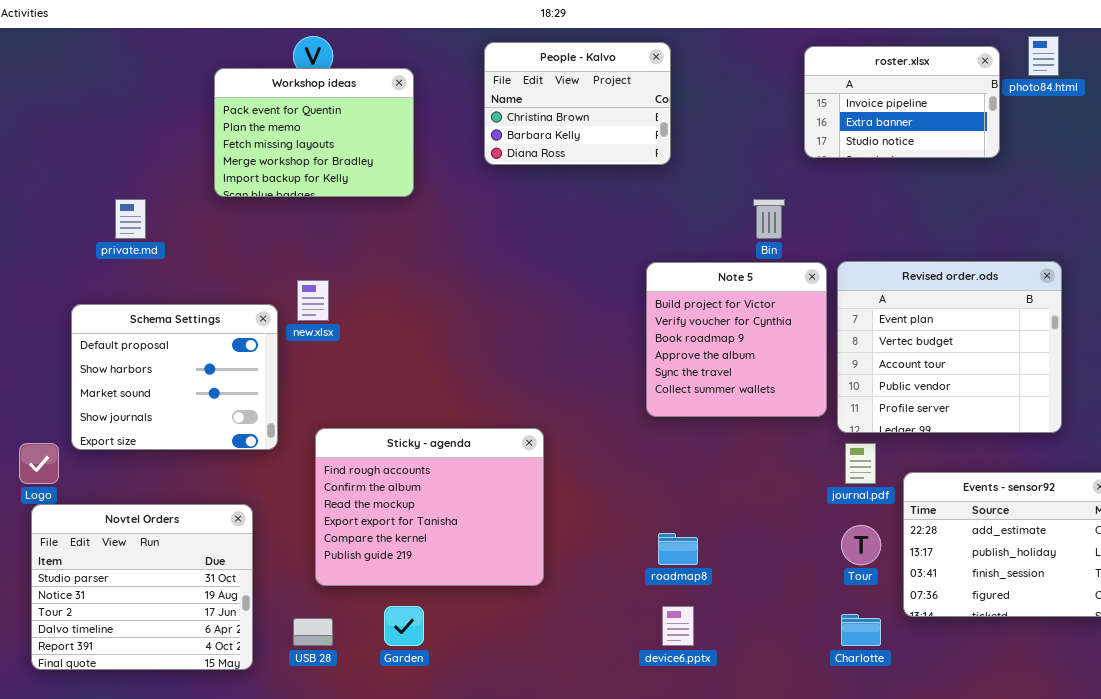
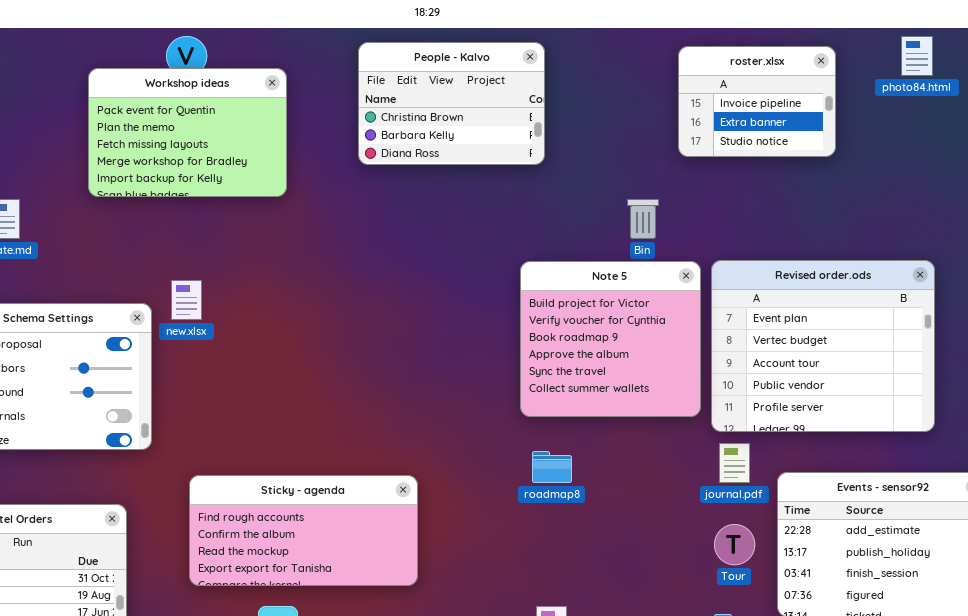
roster.xlsx: [804,46,1000,158] -> [678,46,836,157], resized
Sticky - agenda: [315,428,544,586] -> [189,475,418,586], resized
roadmap8: [658,533,698,565] -> [532,451,572,483], moved

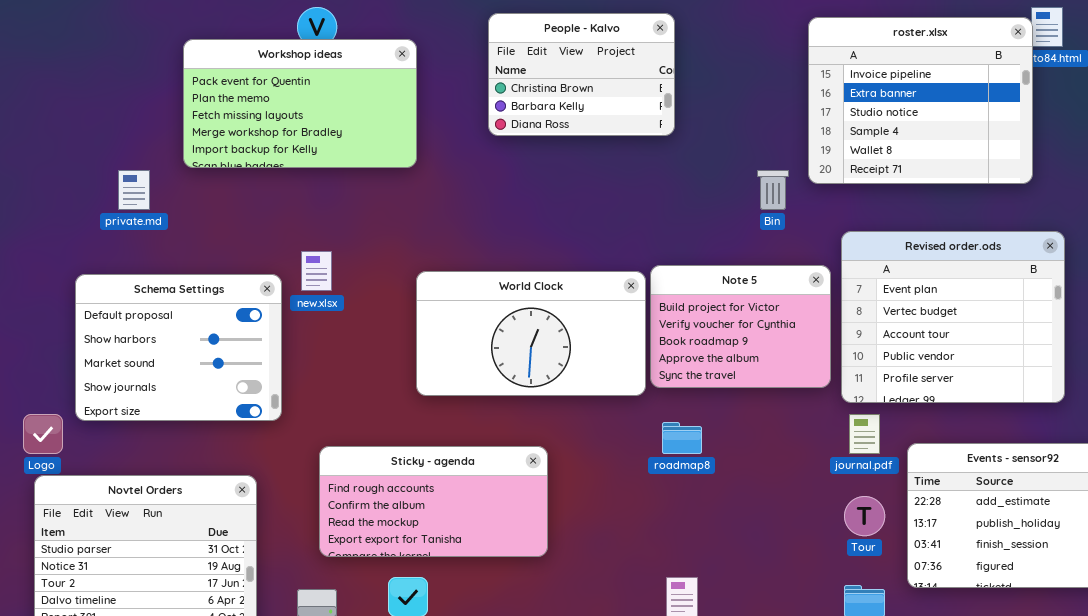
roster.xlsx: [678,46,836,157] -> [808,17,1033,184], resized
Workshop ideas: [88,68,287,197] -> [183,39,417,168], resized
Note 5: [520,261,701,417] -> [650,265,831,388], resized
World Clock: none -> [416,271,646,396], opened

